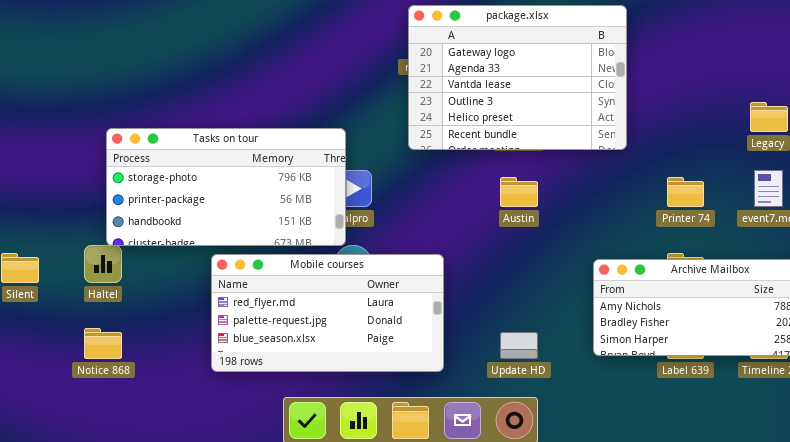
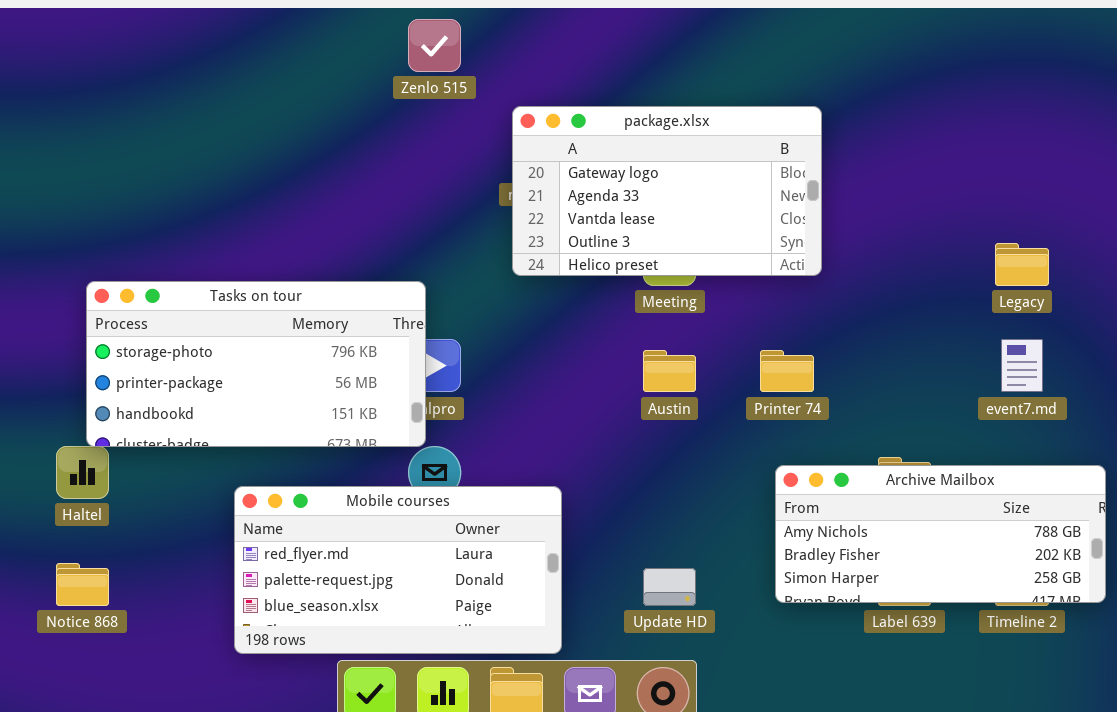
package.xlsx: [408,5,627,150] -> [512,106,822,276], resized
Printer 74: [667,177,704,207] -> [760,350,814,392], moved
Mobile courses: [211,254,444,372] -> [234,486,562,654], moved

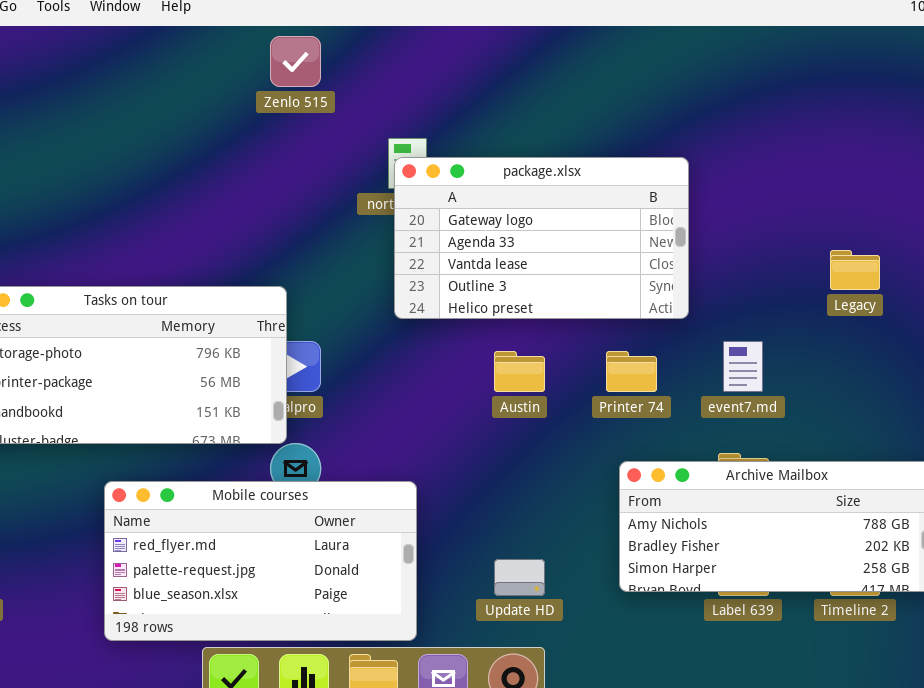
package.xlsx: [512,106,822,276] -> [394,157,689,319], moved
event7.md: [1001,339,1043,392] -> [723,341,763,392], moved

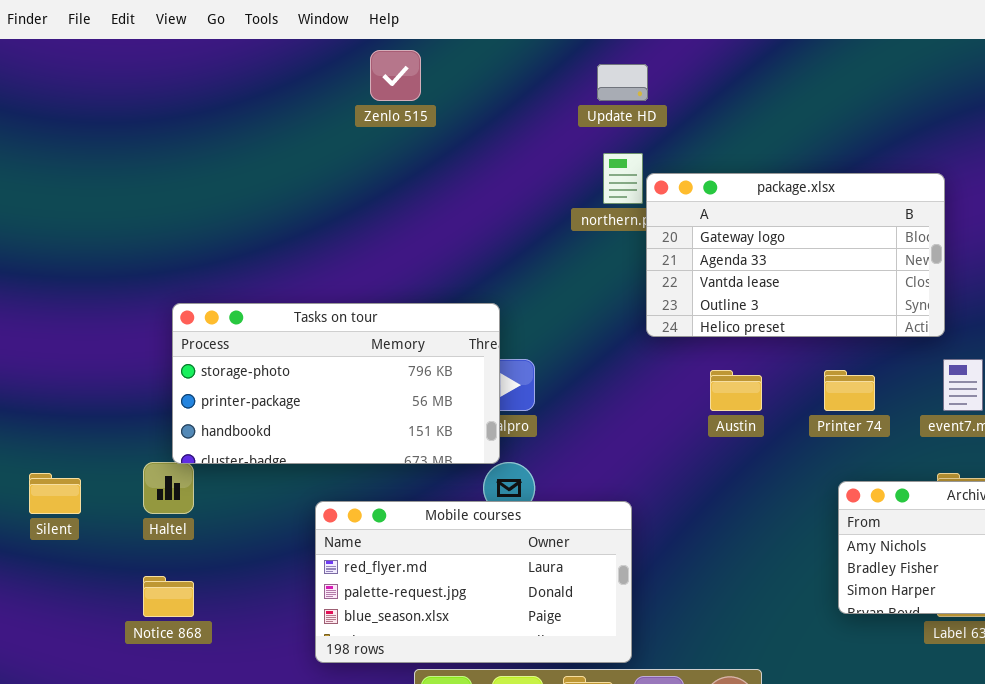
Zenlo 515: [270,36,321,87] -> [370,50,421,101], moved
package.xlsx: [394,157,689,319] -> [646,173,945,337], moved
Update HD: [494,559,545,596] -> [597,64,648,101], moved

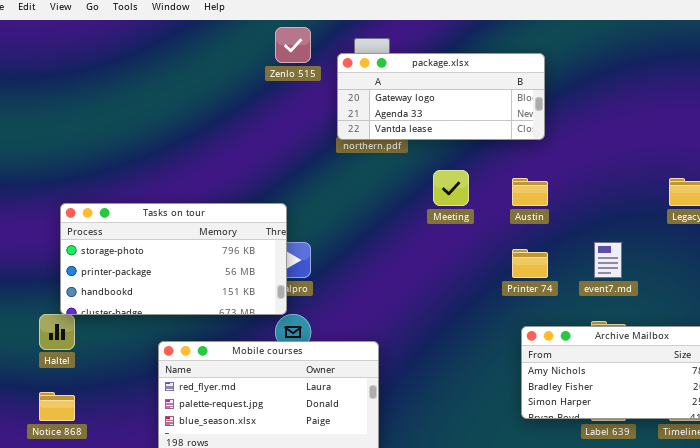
Zenlo 515: [370,50,421,101] -> [275,27,311,63], moved
package.xlsx: [646,173,945,337] -> [337,53,545,140], moved, resized
Austin: [710,370,762,411] -> [512,178,548,206], moved

